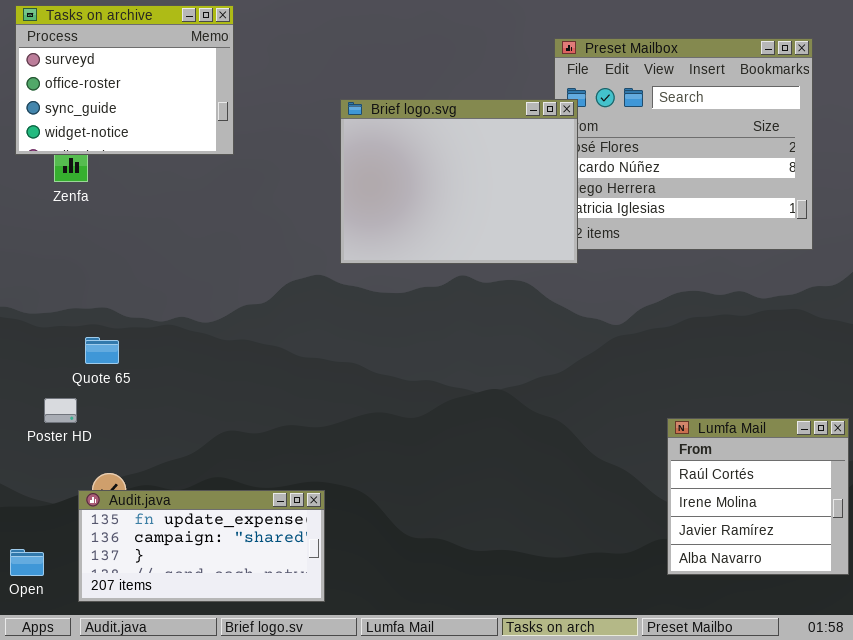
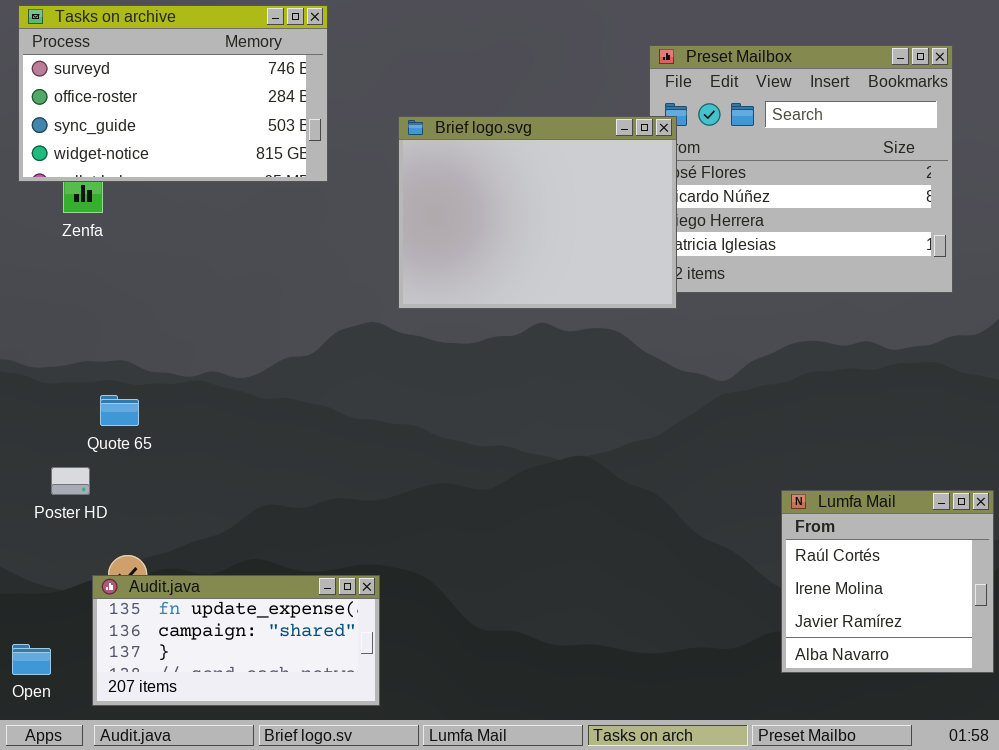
Tasks on archive: [15,5,234,155] -> [18,5,328,182], resized

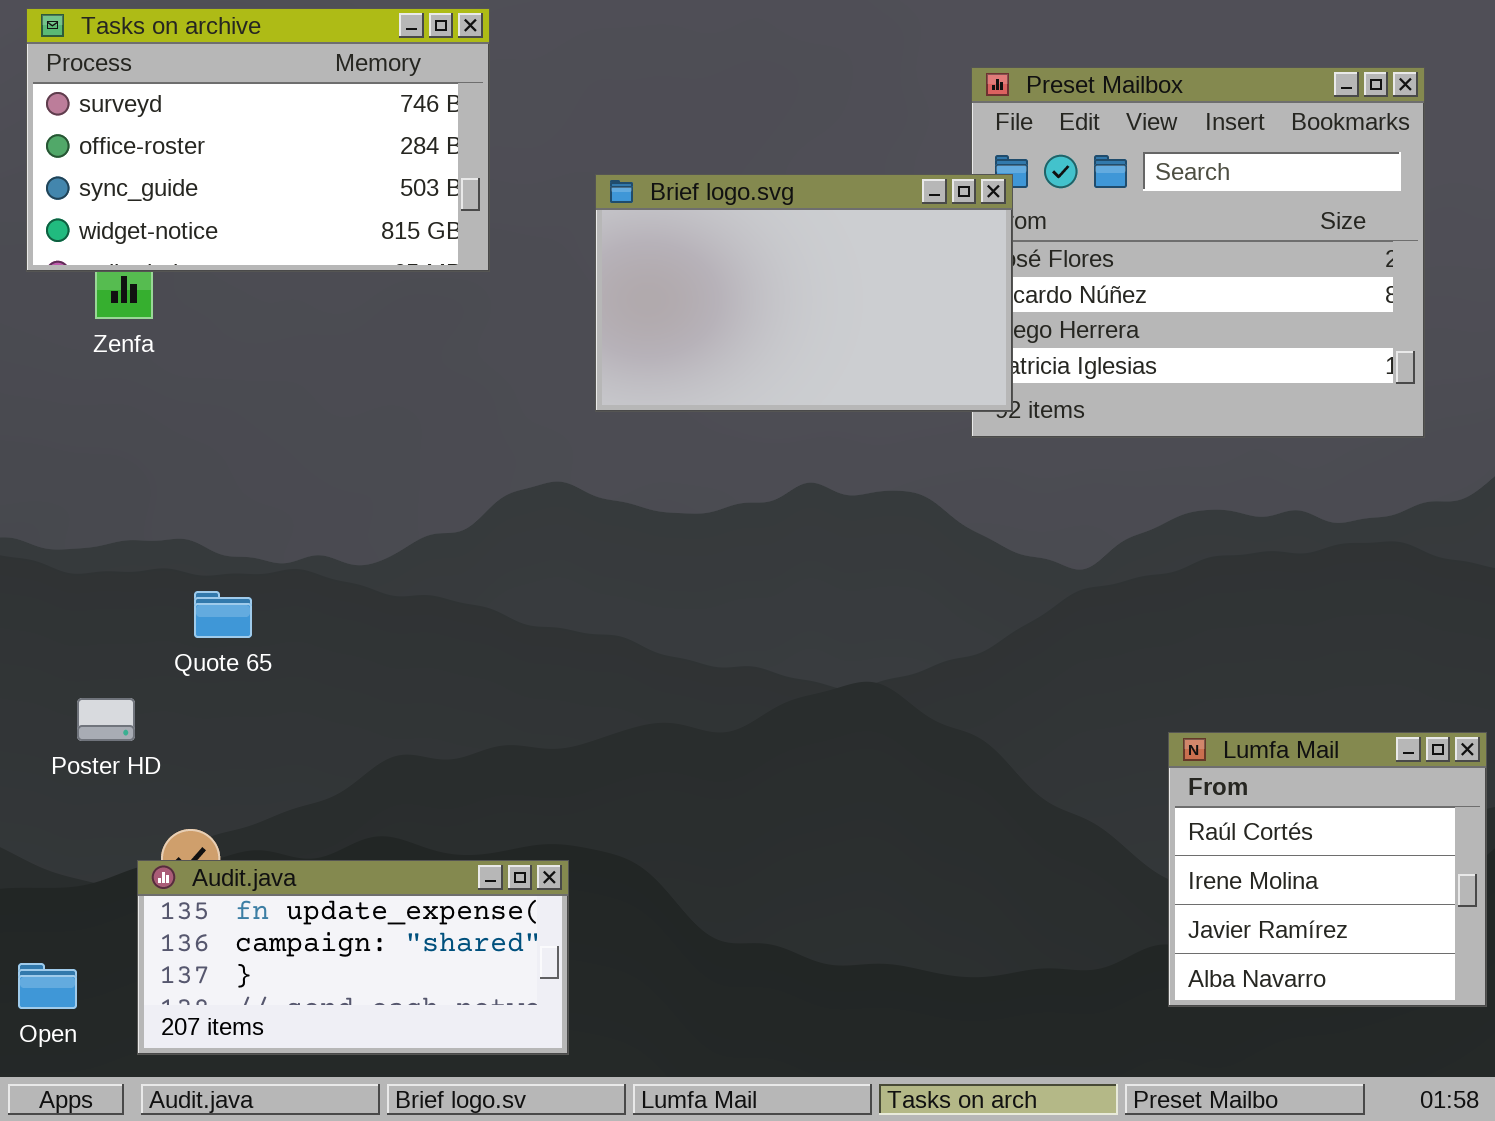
Brief logo.svg: [398,116,677,309] -> [595,174,1013,412], resized
Quote 65: [100,395,139,426] -> [194,591,252,638], moved

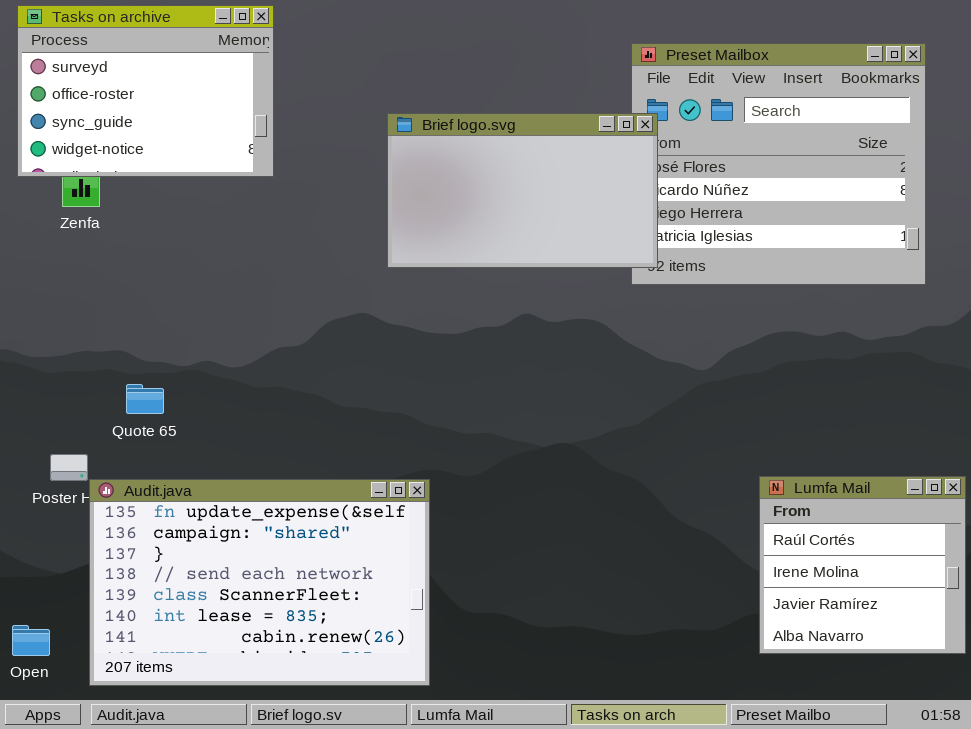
Tasks on archive: [26,8,490,272] -> [17,5,274,177], resized
Audit.java: [137,860,569,1055] -> [89,479,430,686], resized

